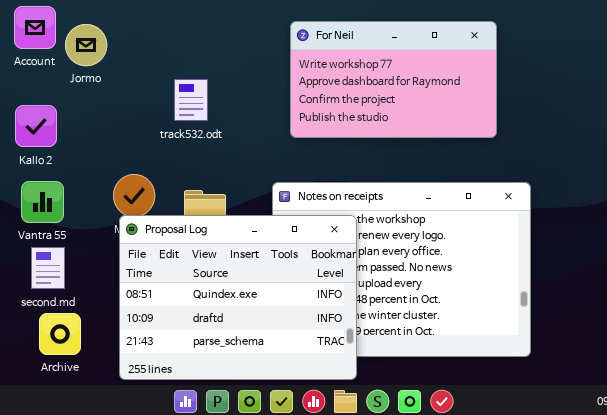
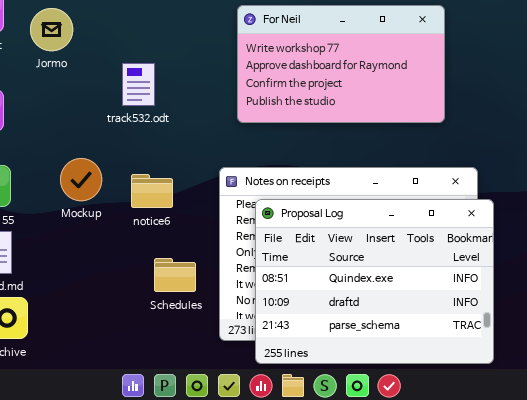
Jormo: [65,24,107,66] -> [30,8,73,51], moved
Proposal Log: [119,215,357,380] -> [255,199,494,364], moved

